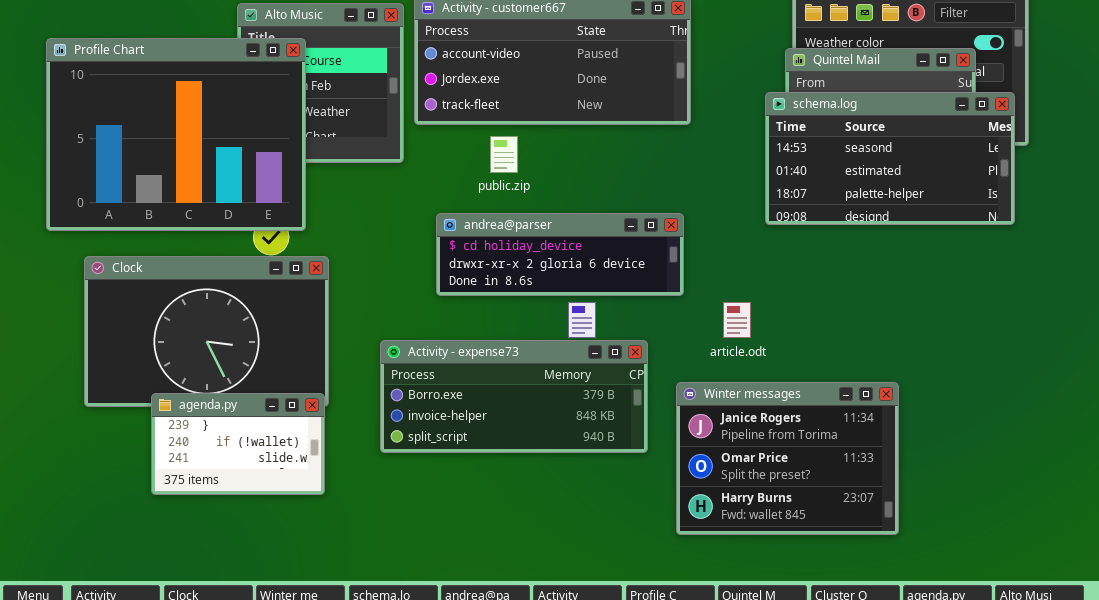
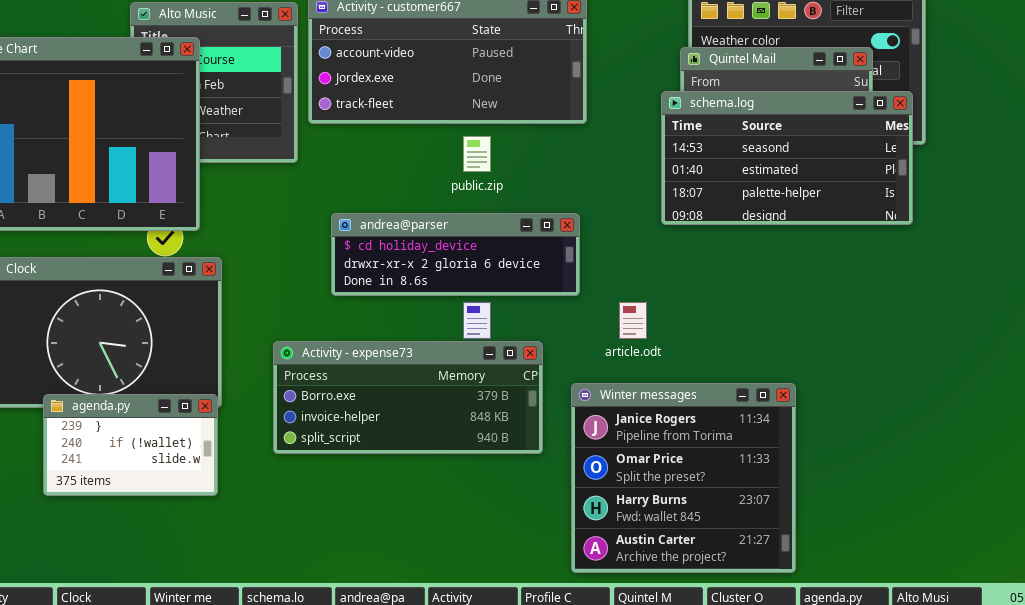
public.zip: [490,136,518,173] -> [463,136,491,172], moved
Winter messages: [676,382,899,535] -> [571,383,796,573], resized

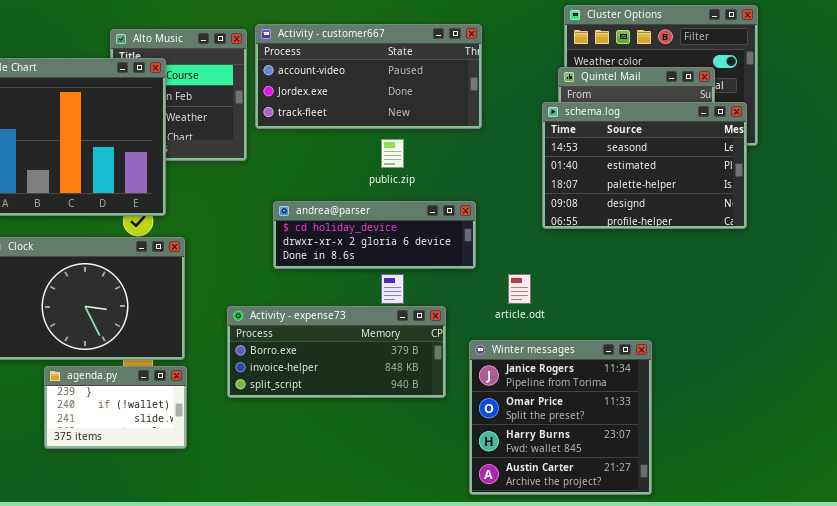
schema.log: [661,91,913,225] -> [542,102,747,229], resized
agenda.py: [43,394,218,496] -> [44,366,187,449], moved

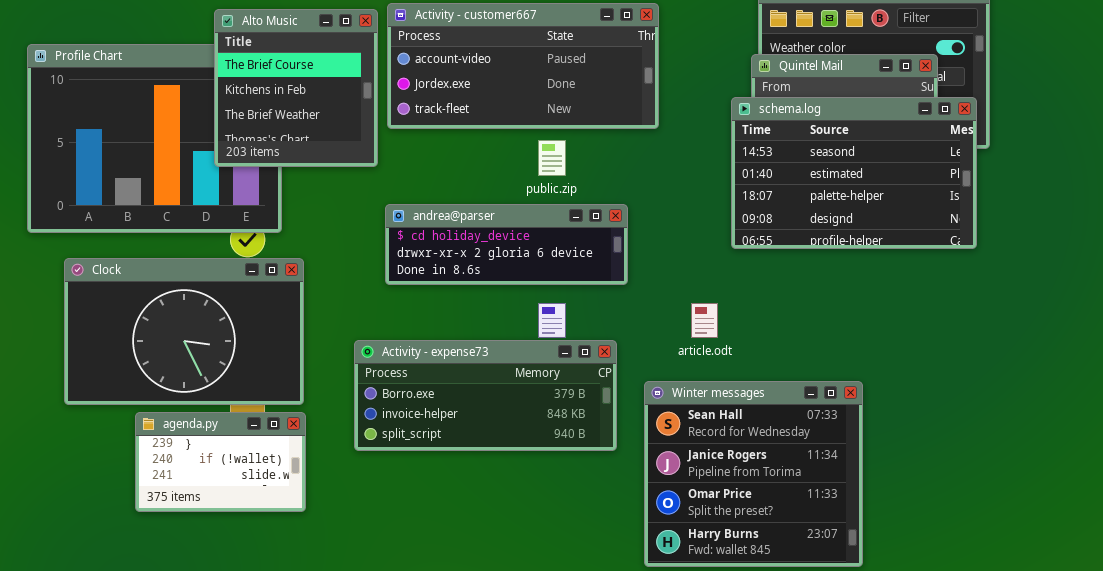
Alto Music: [110,29,247,161] -> [214,9,378,167], raised
andrea@parser: [273,201,476,269] -> [385,204,628,285], moved
Winter messages: [469,340,652,495] -> [644,381,863,567], scrolled up 1 row

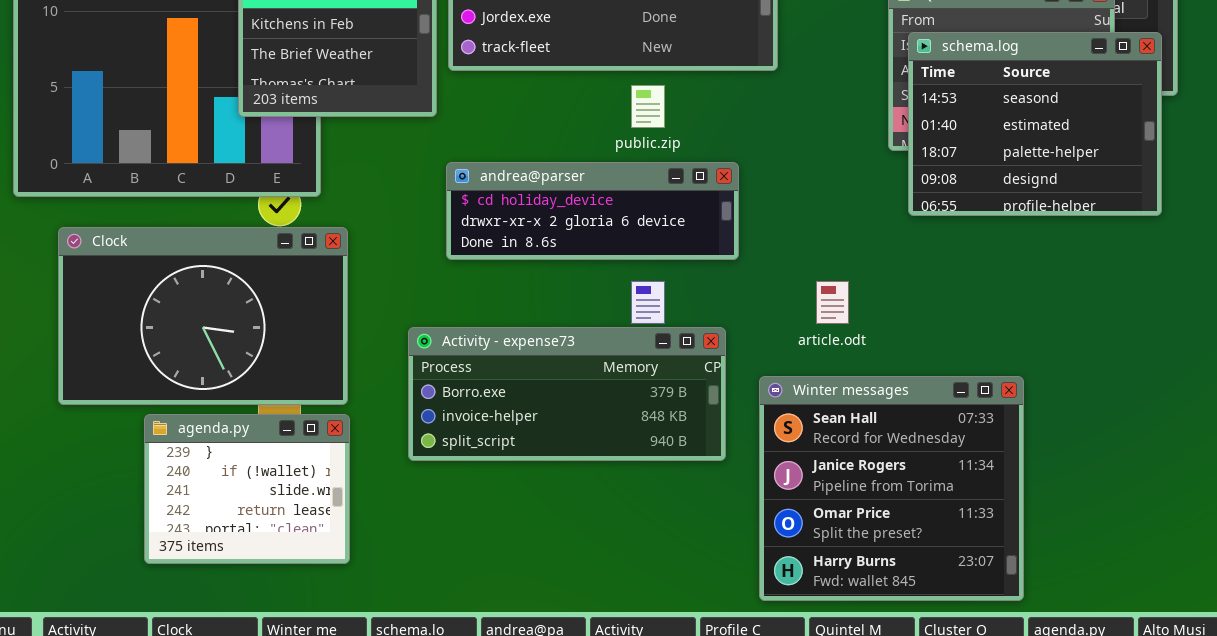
schema.log: [731,97,977,249] -> [908,32,1162,216], resized
agenda.py: [135,412,306,512] -> [144,414,350,564], resized

